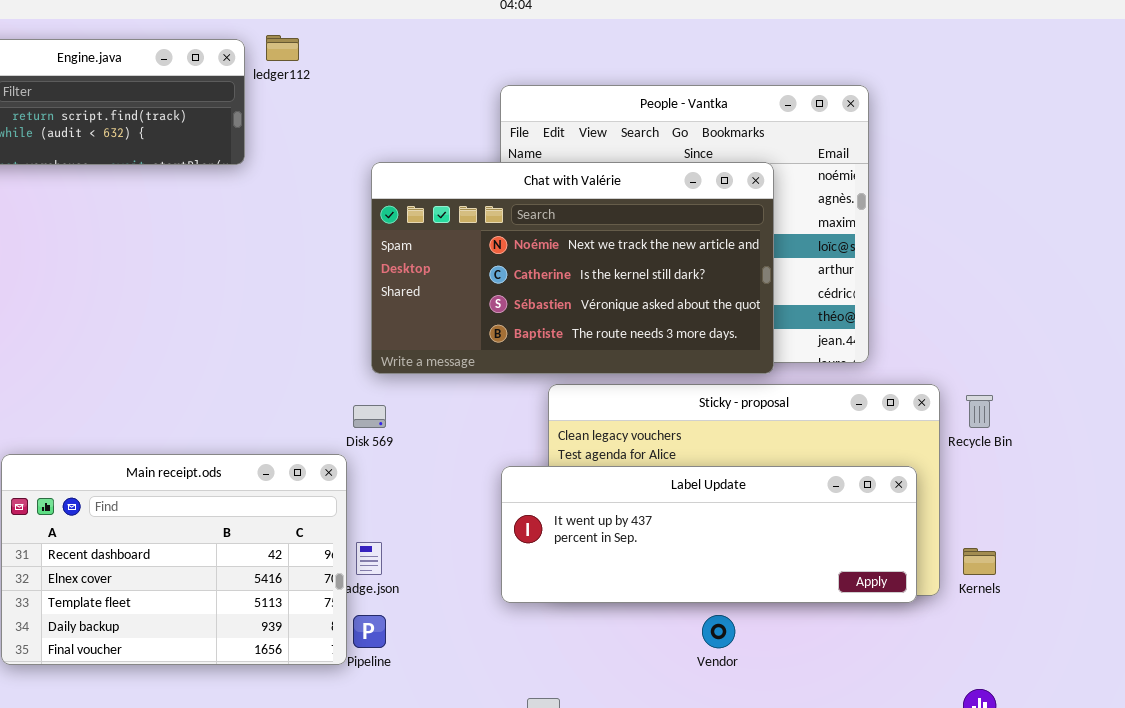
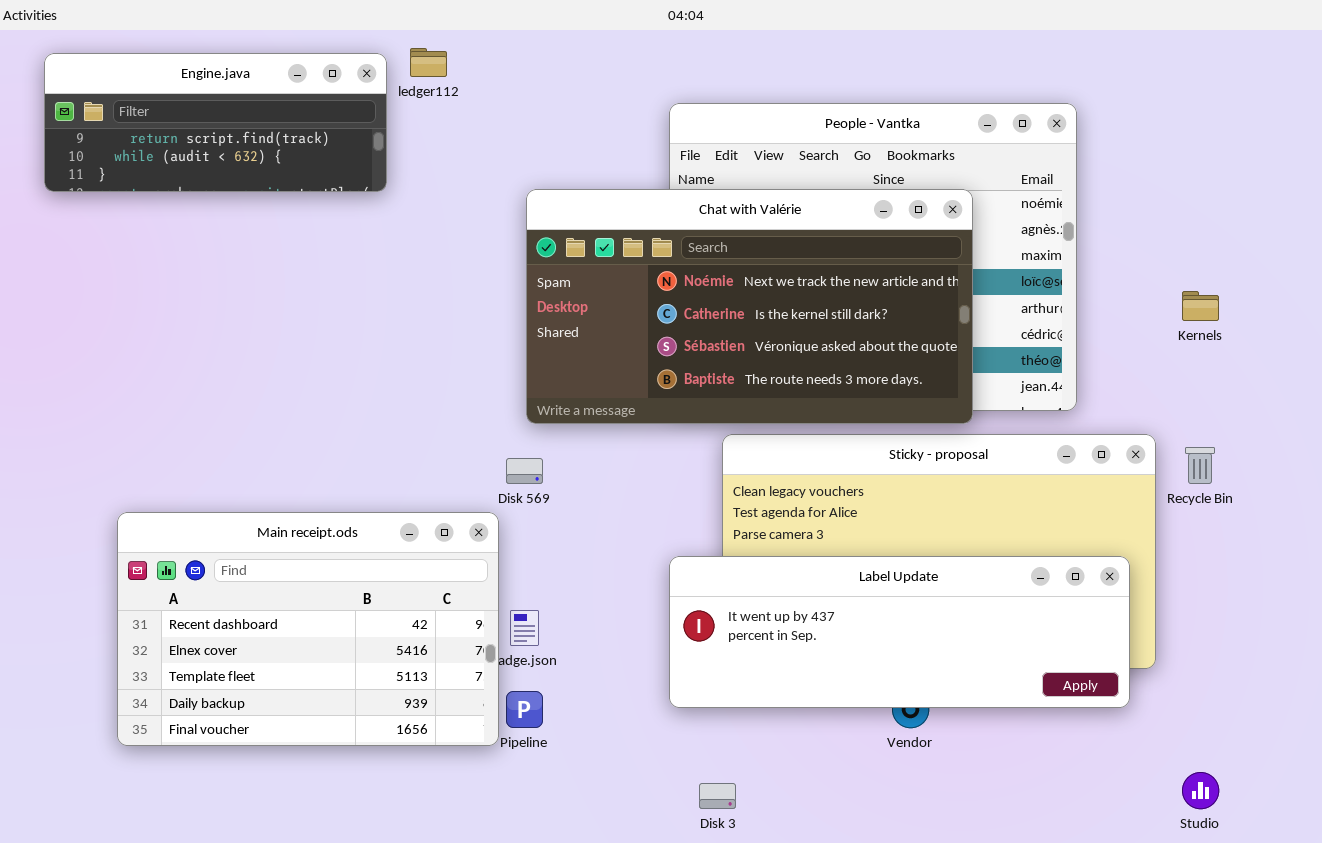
Label Update: [501,466,917,603] -> [669,556,1130,708], moved
Kernels: [963,548,996,575] -> [1182,291,1219,321], moved

